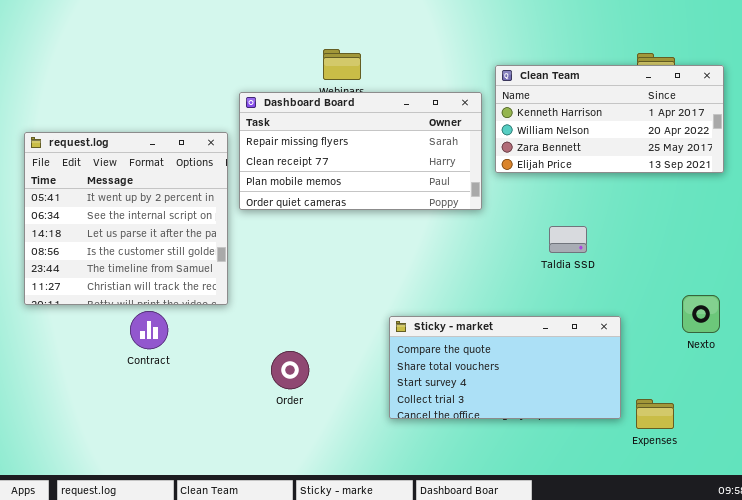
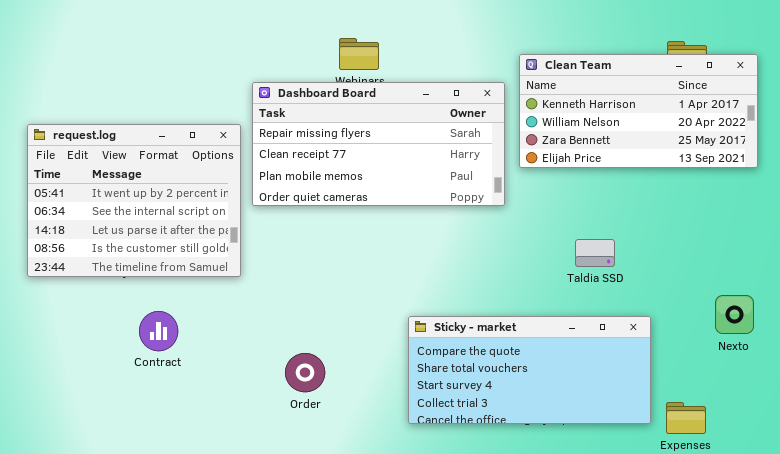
request.log: [24,132,228,305] -> [27,124,241,277], resized
Taldia SSD: [549,226,587,253] -> [575,239,615,267], moved

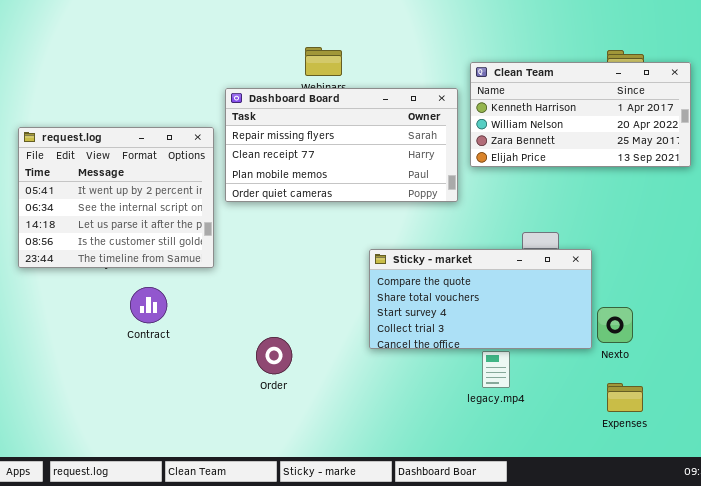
Nexto: [715,295,754,334] -> [597,307,633,343], moved
Contract: [139,311,178,351] -> [130,287,167,323], moved
Sticky - market: [408,316,651,424] -> [369,249,592,349], moved

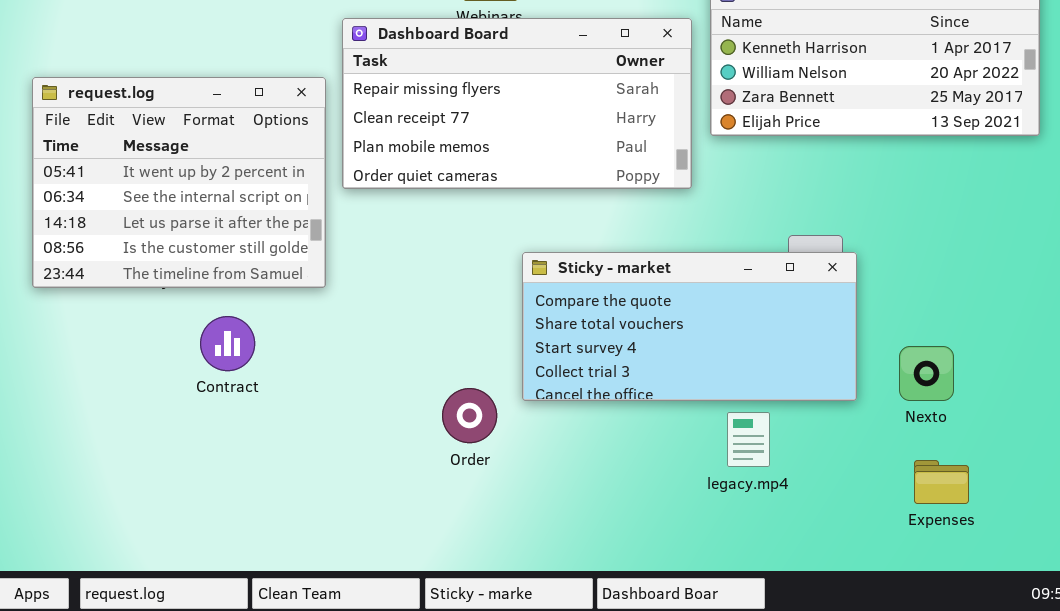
Sticky - market: [369,249,592,349] -> [522,252,857,401], moved
Order: [256,337,292,374] -> [442,388,497,443], moved

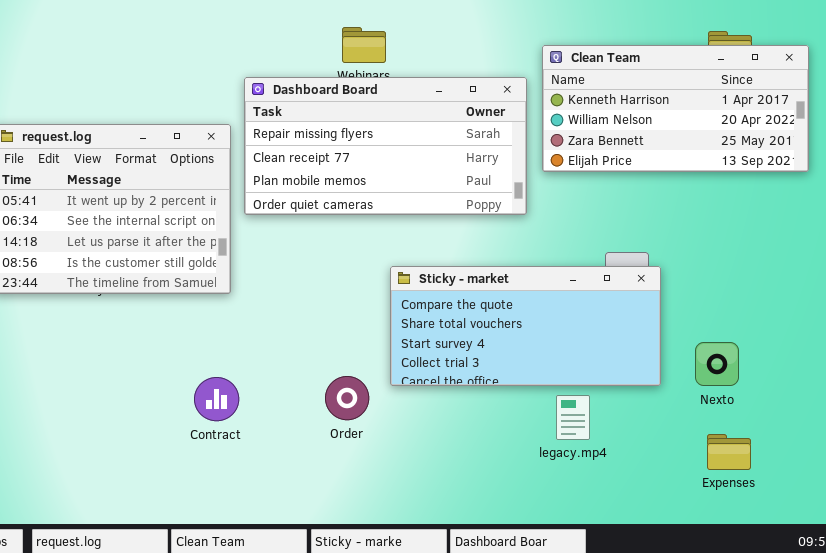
Contract: [200,316,255,371] -> [194,377,239,421], moved

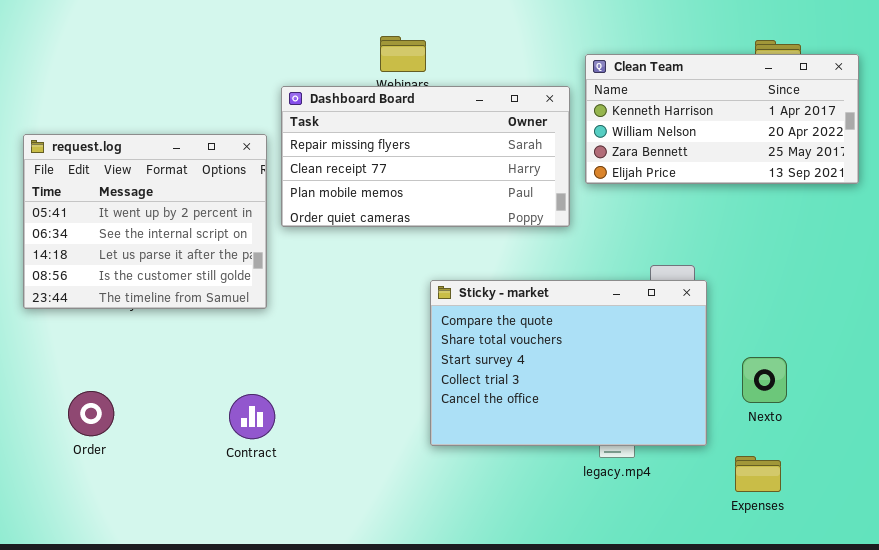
Sticky - market: [390,266,661,386] -> [430,280,707,446], resized
Order: [325,376,369,420] -> [68,391,114,436], moved
Expenses: [707,434,751,470] -> [735,456,781,492], moved

